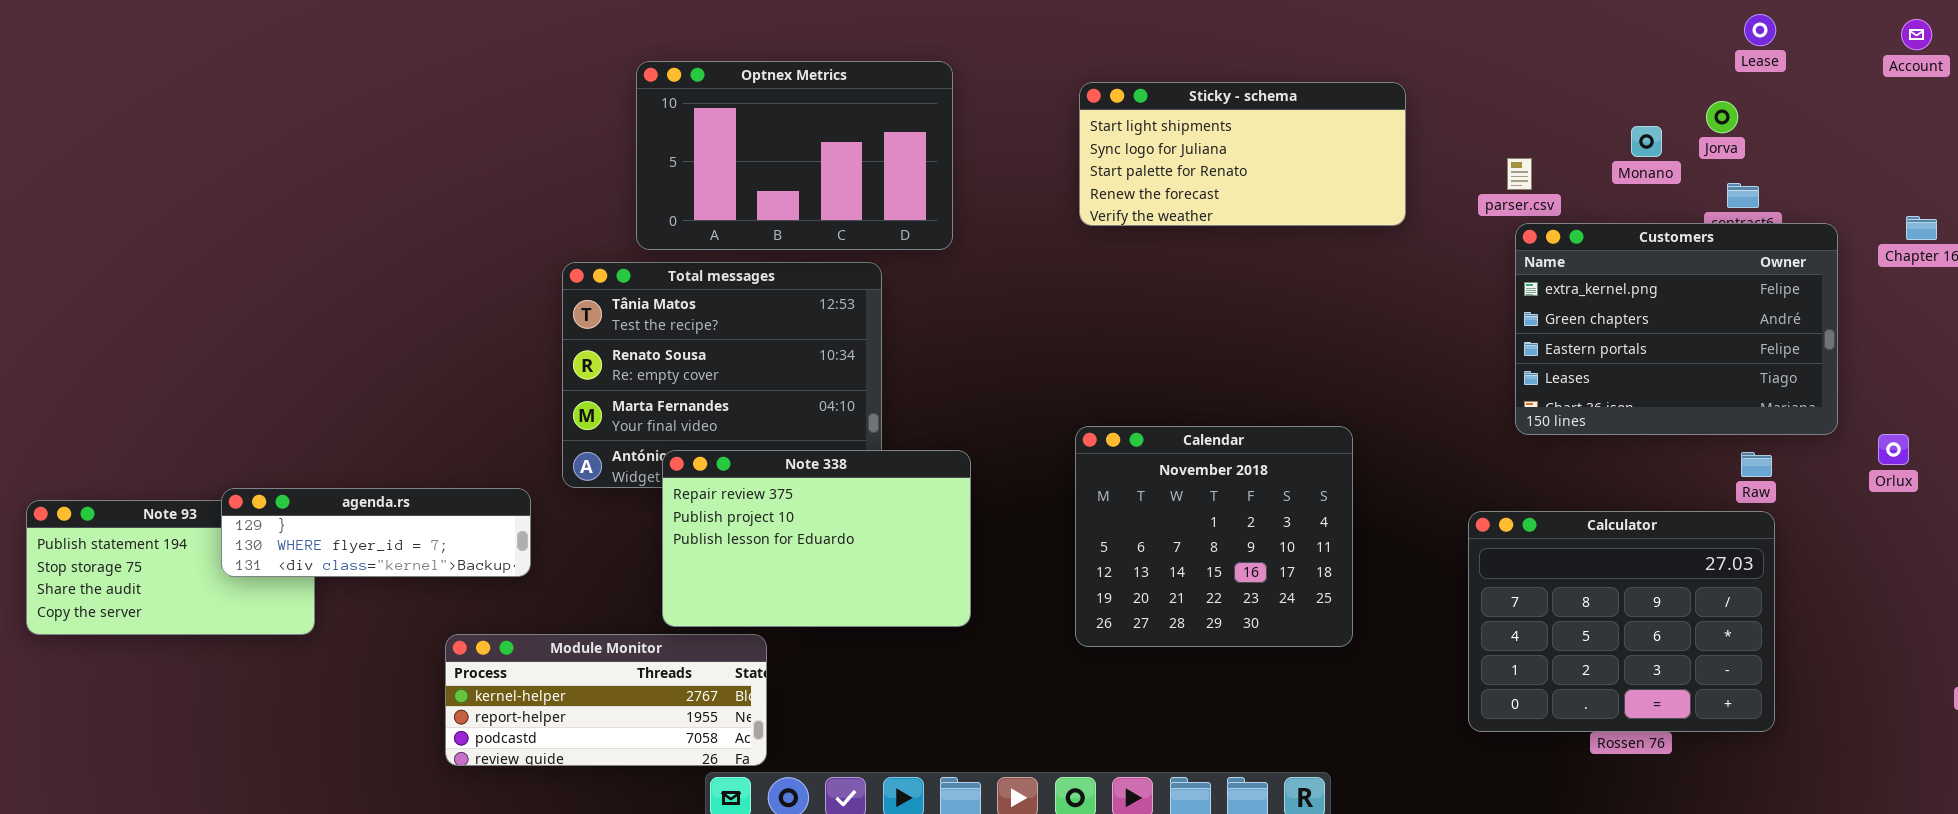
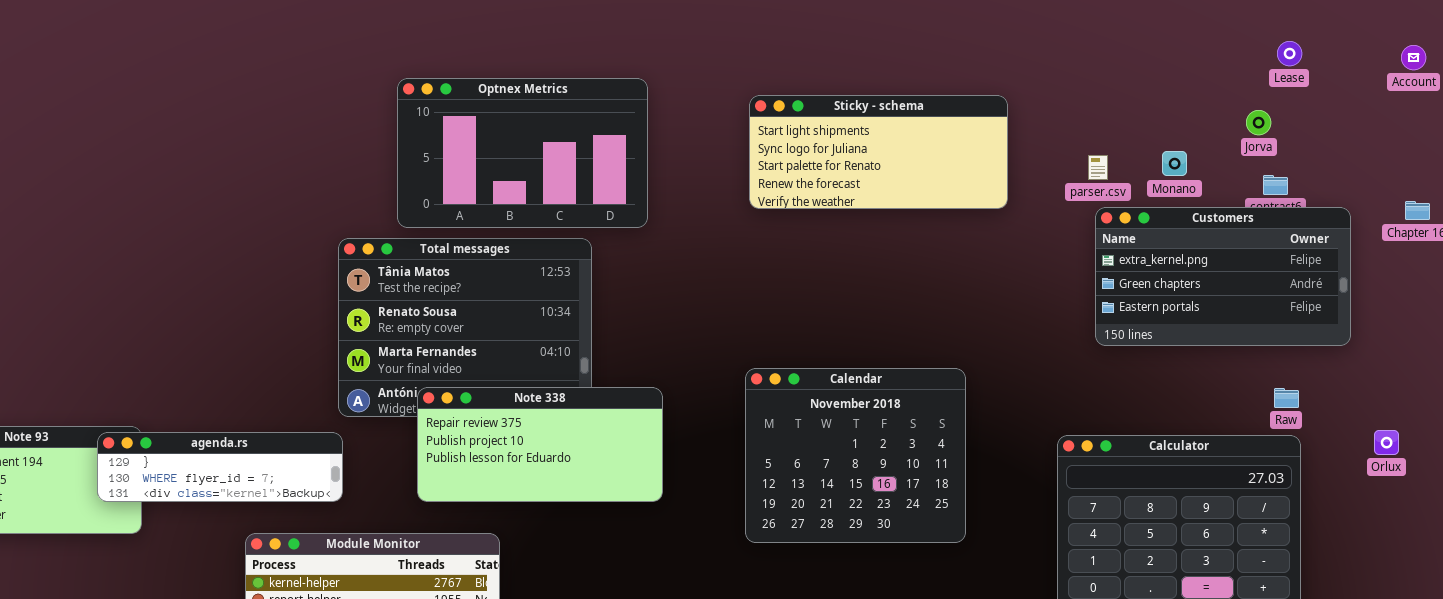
Monano: [1631,126,1662,157] -> [1162,151,1187,176], moved
Customers: [1515,223,1838,435] -> [1095,207,1351,346], resized
Orlux: [1878,434,1909,465] -> [1374,430,1399,455], moved
Note 338: [662,450,971,627] -> [417,387,663,502], resized
agenda.rs: [221,488,531,577] -> [97,432,343,502], moved

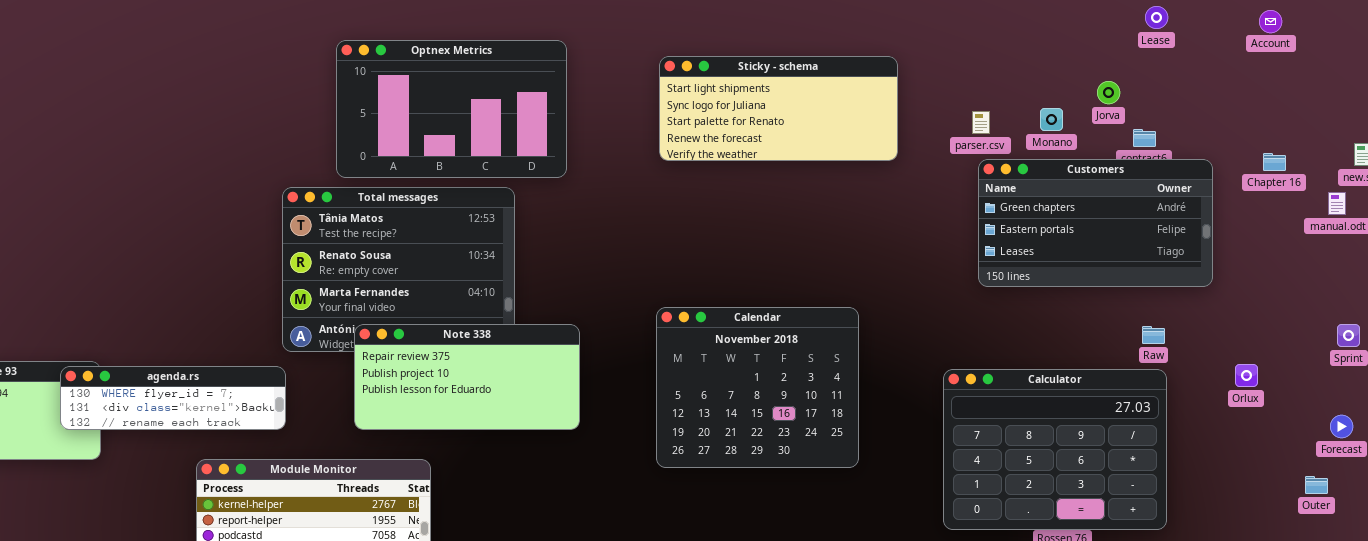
Jorva: [1246,110,1271,135] -> [1097,81,1120,104], moved
Customers: [1095,207,1351,346] -> [978,159,1213,287], scrolled down 1 row
agenda.rs: [97,432,343,502] -> [60,366,286,430], scrolled down 1 row

